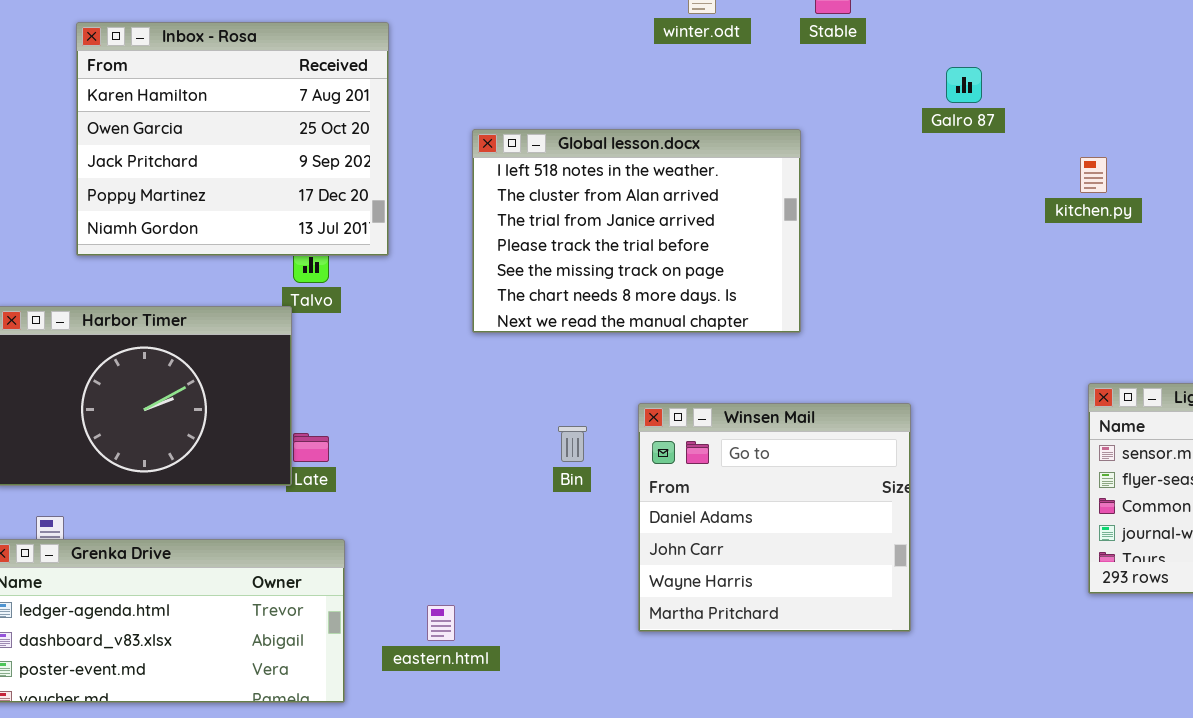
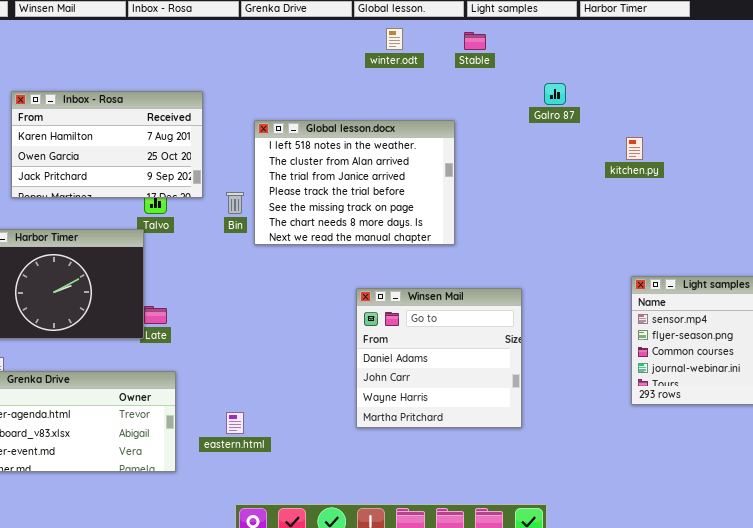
Inbox - Rosa: [76,22,389,256] -> [11,91,203,198], resized
Bin: [558,426,587,462] -> [226,192,244,214], moved

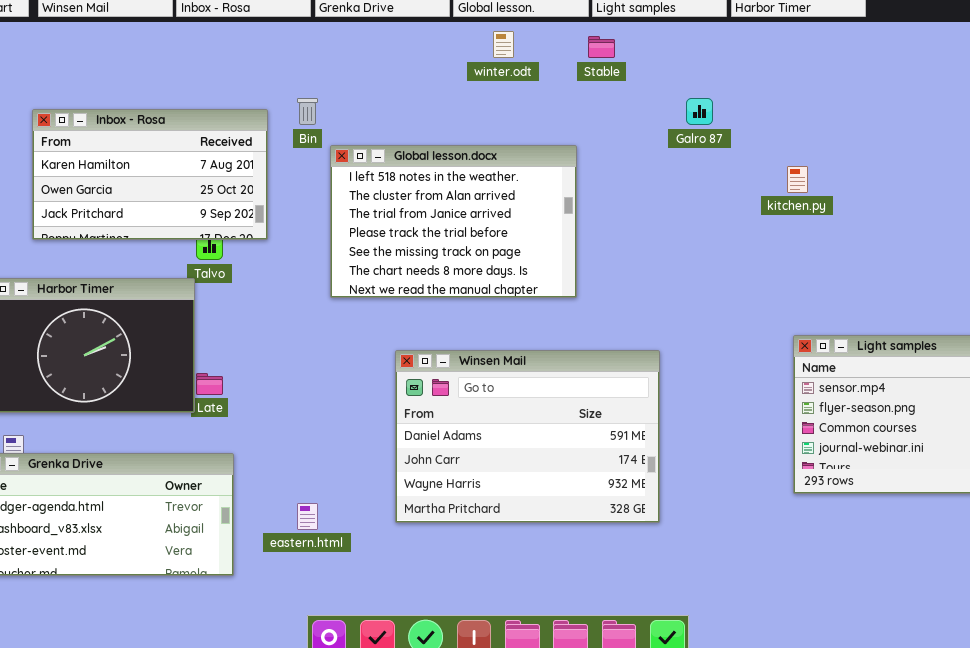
Bin: [226,192,244,214] -> [297,98,318,125], moved
Winsen Mail: [356,288,522,428] -> [395,350,660,523], resized

